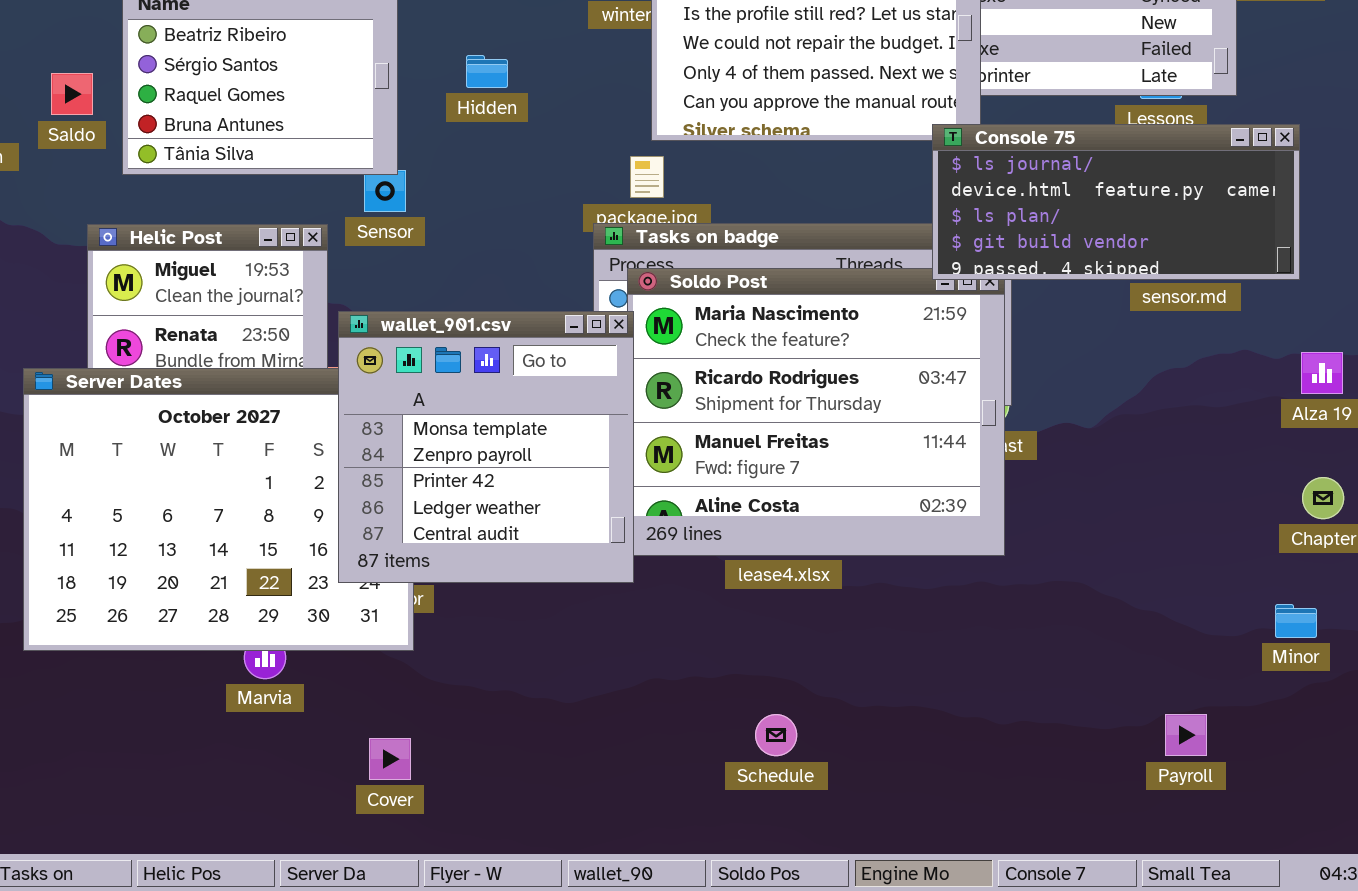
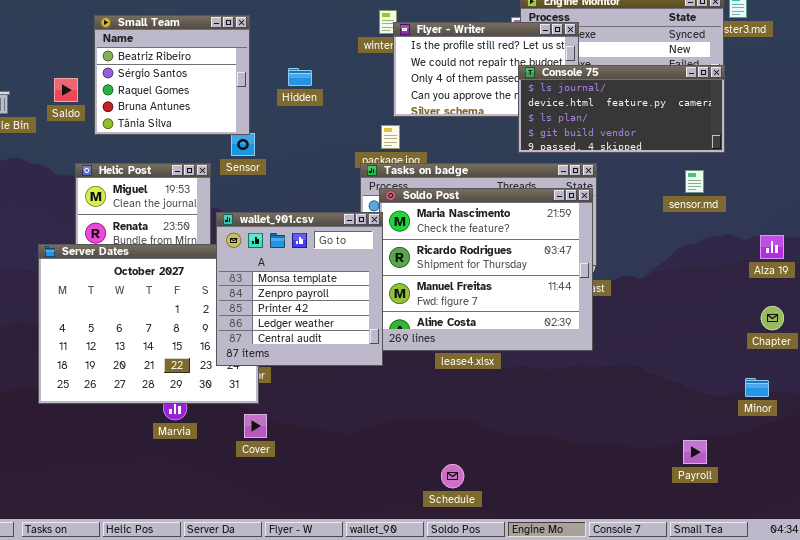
Console 75: [932,124,1300,280] -> [518,65,725,153], moved
Schedule: [755,714,797,756] -> [441,464,464,488], moved
Cover: [369,738,411,780] -> [244,414,267,438], moved

